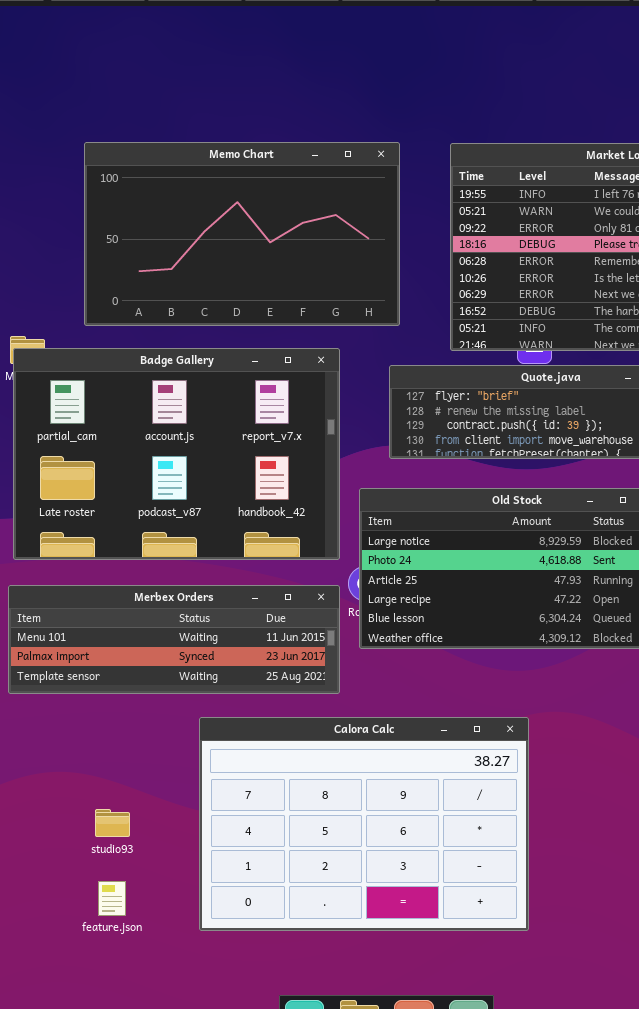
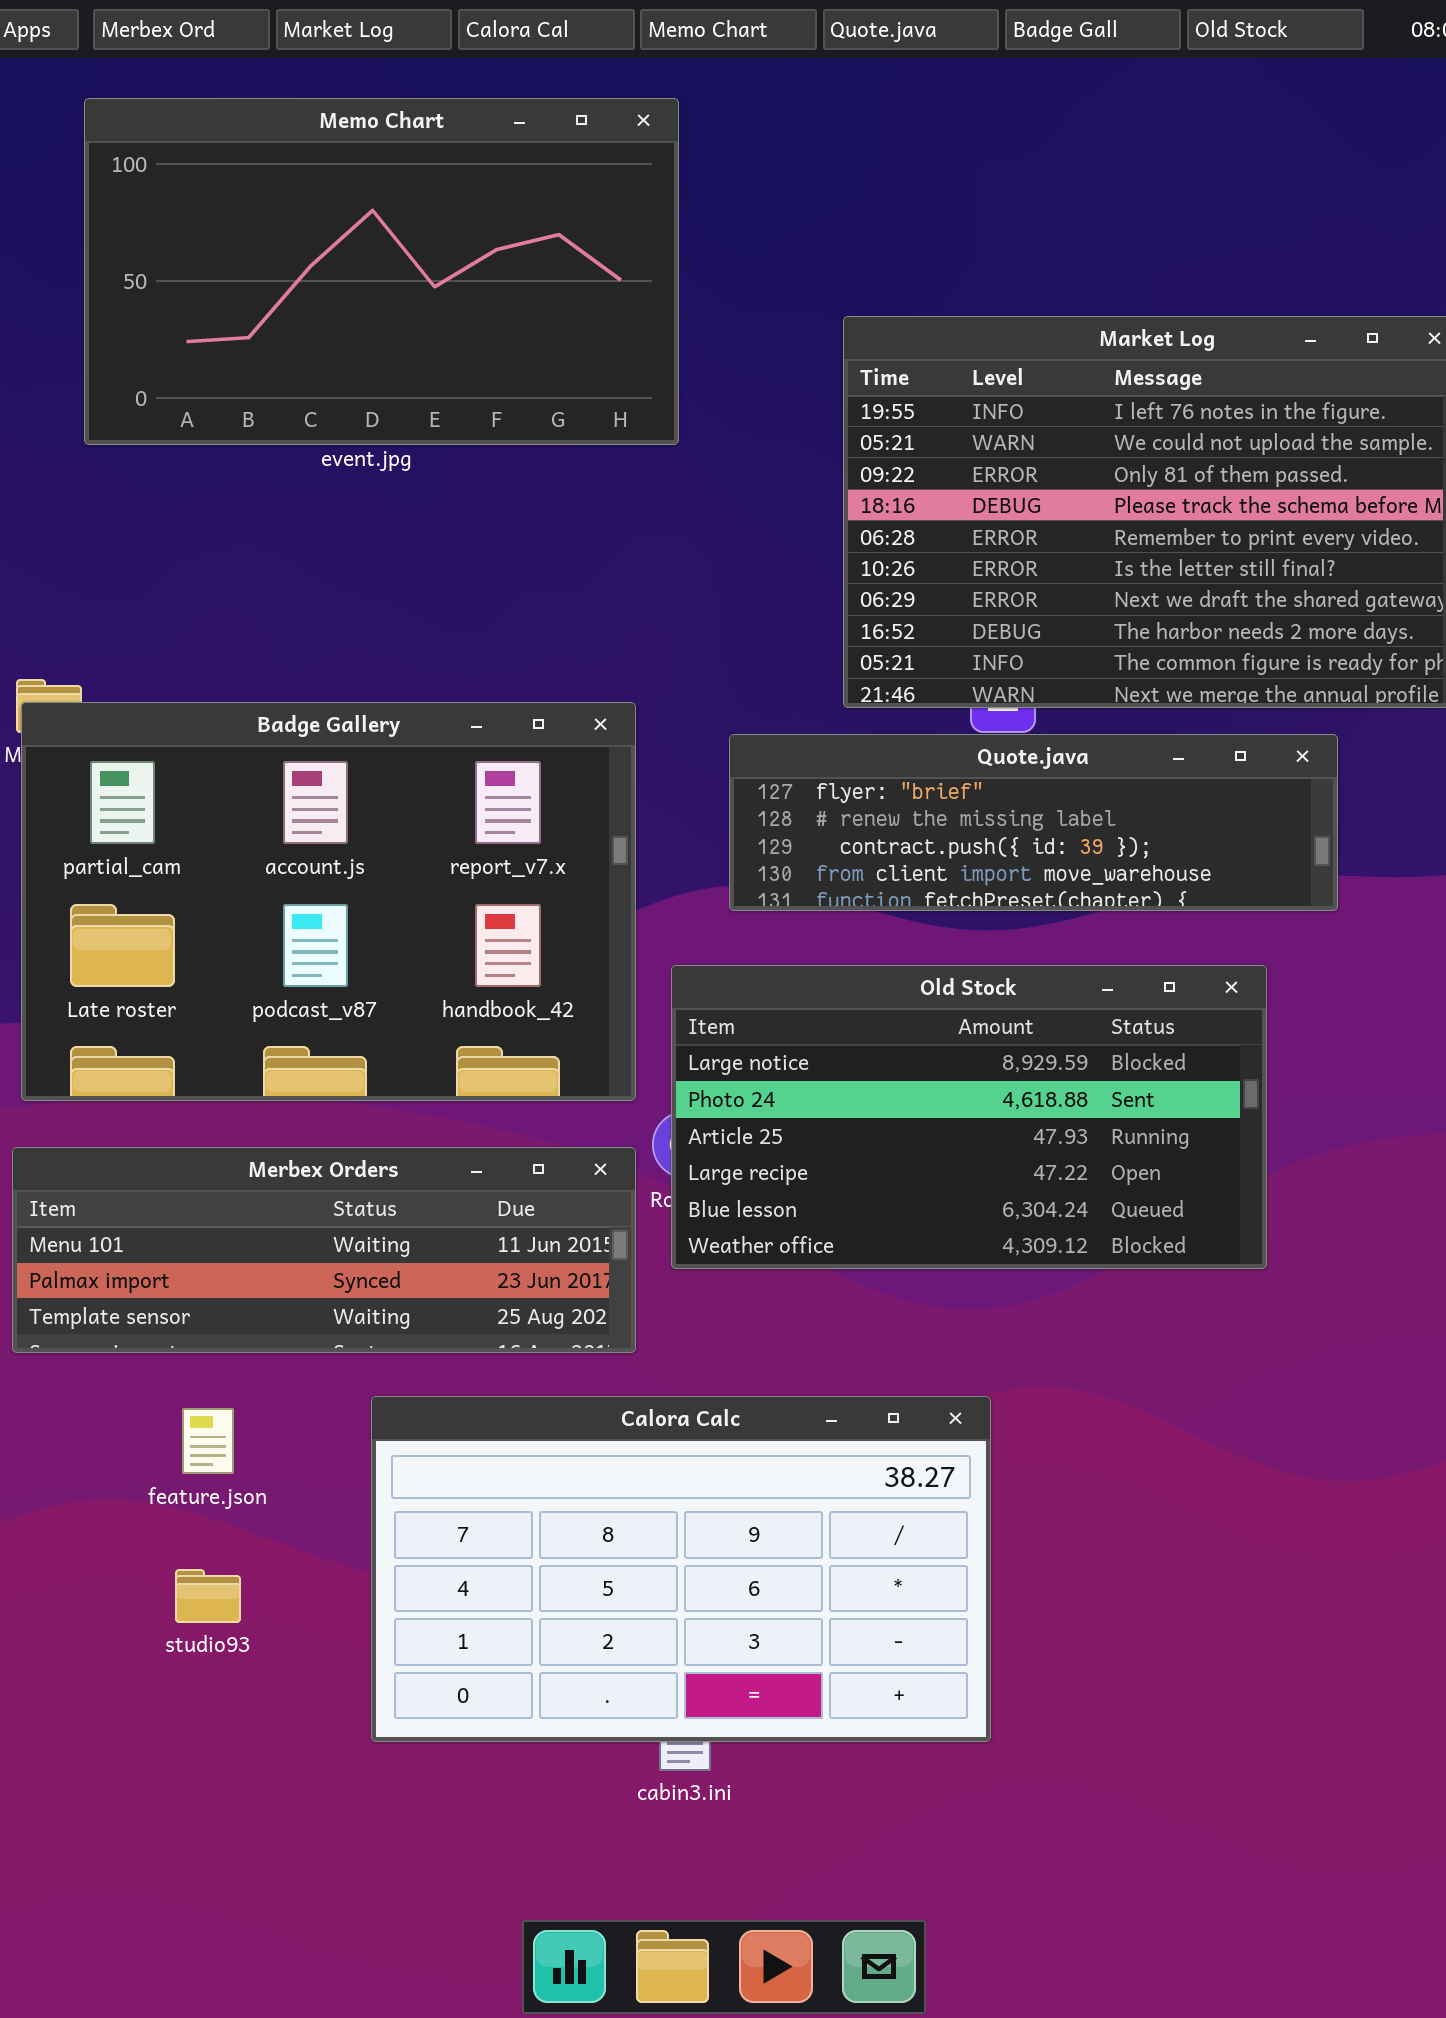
Memo Chart: [84,142,400,326] -> [84,98,679,445], moved
Calora Calc: [199,717,529,931] -> [371,1396,991,1742], resized
feature.json: [98,881,126,916] -> [182,1408,234,1474], moved

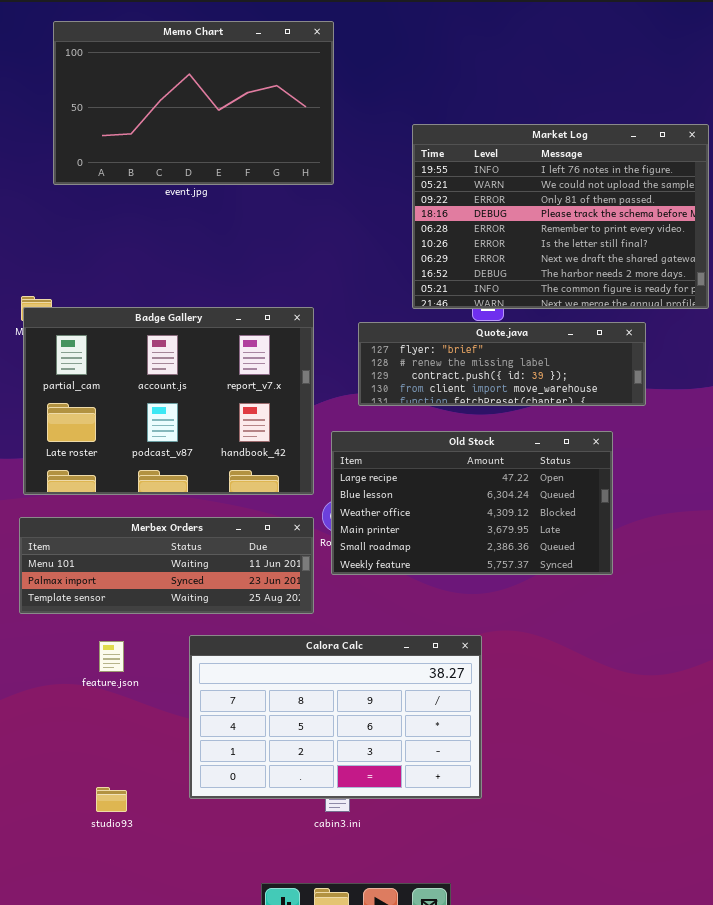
Old Stock: [671,965,1267,1269] -> [331,431,613,575], scrolled down 3 rows
studio93: [175,1569,241,1623] -> [96,787,127,812], moved

